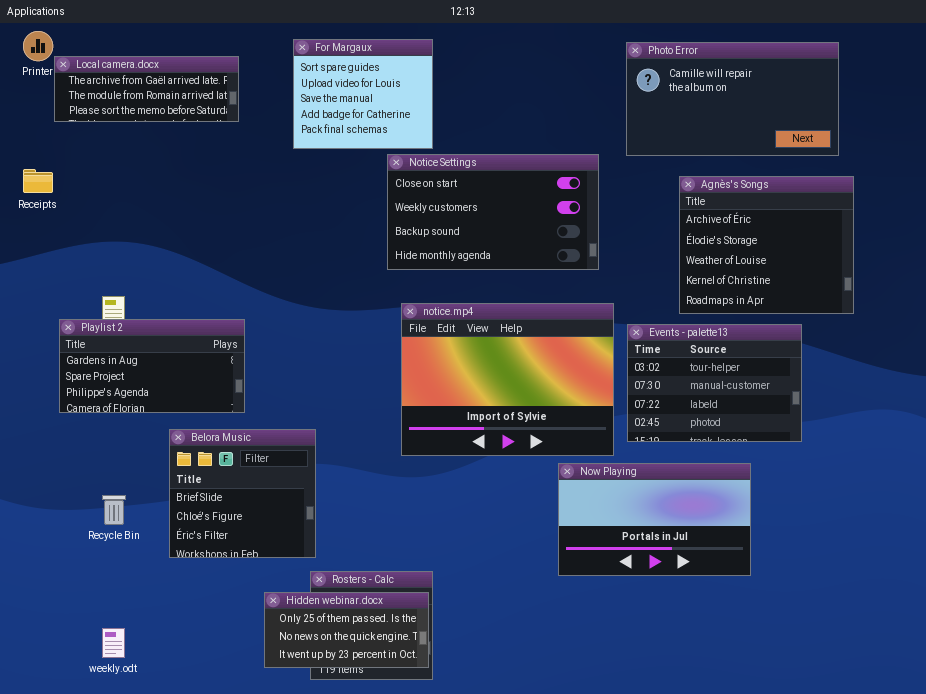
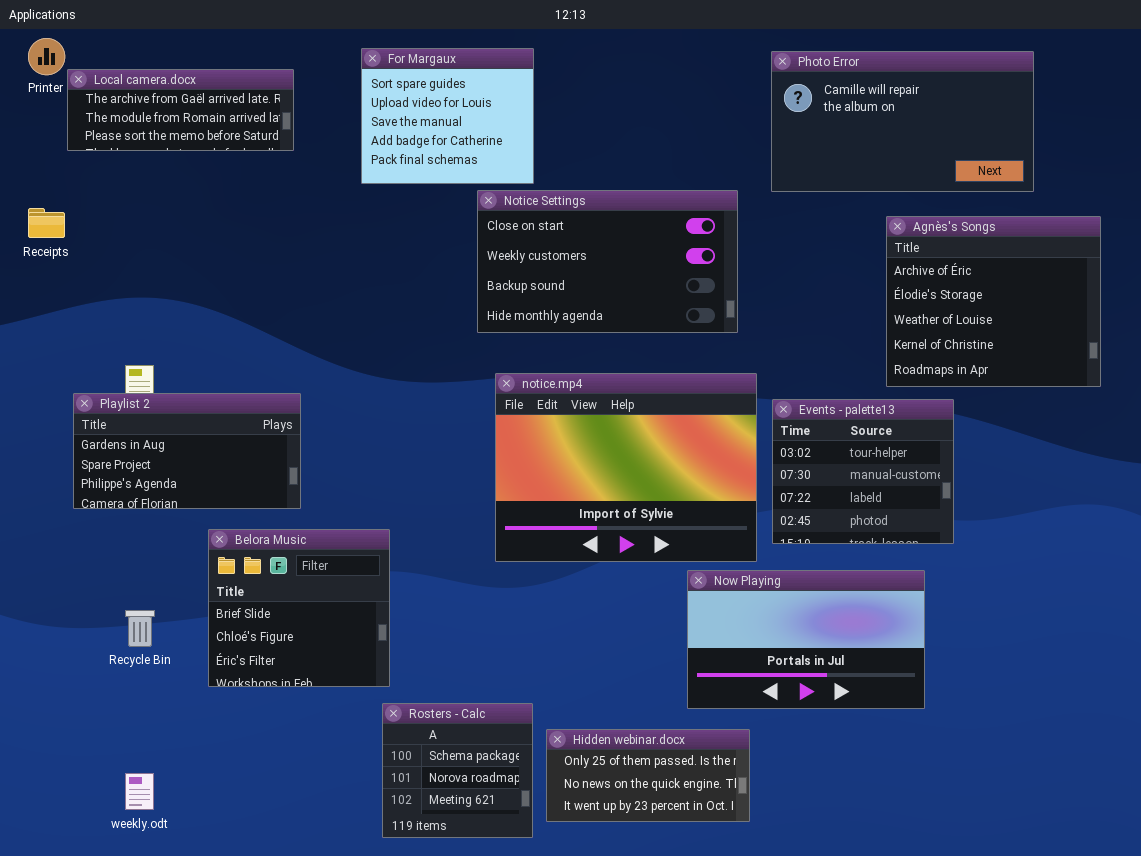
Agnès's Songs: [679,176,854,314] -> [886,216,1101,387], moved
Events - palette13: [627,324,802,442] -> [772,399,954,544], resized
Hidden webinar.docx: [264,592,429,668] -> [546,729,750,822], moved

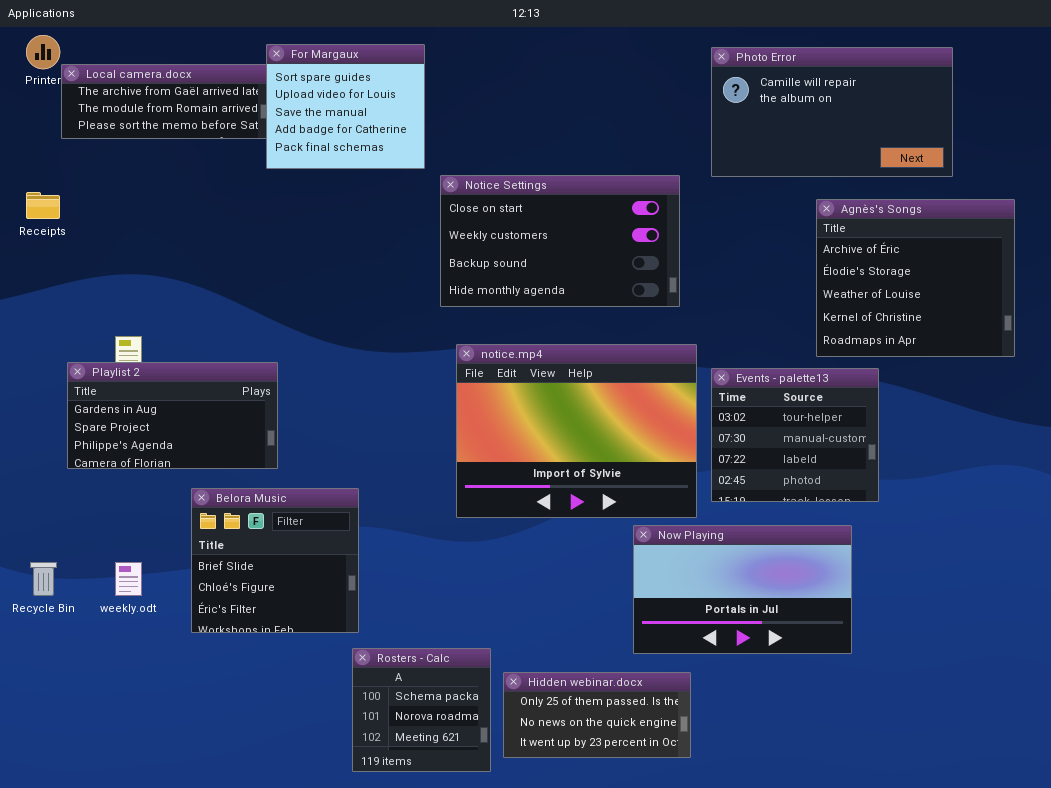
For Margaux: [361,48,534,184] -> [266,44,425,169], moved
Recycle Bin: [125,610,155,647] -> [30,562,57,596], moved
weekly.odt: [125,773,154,810] -> [115,562,142,596], moved

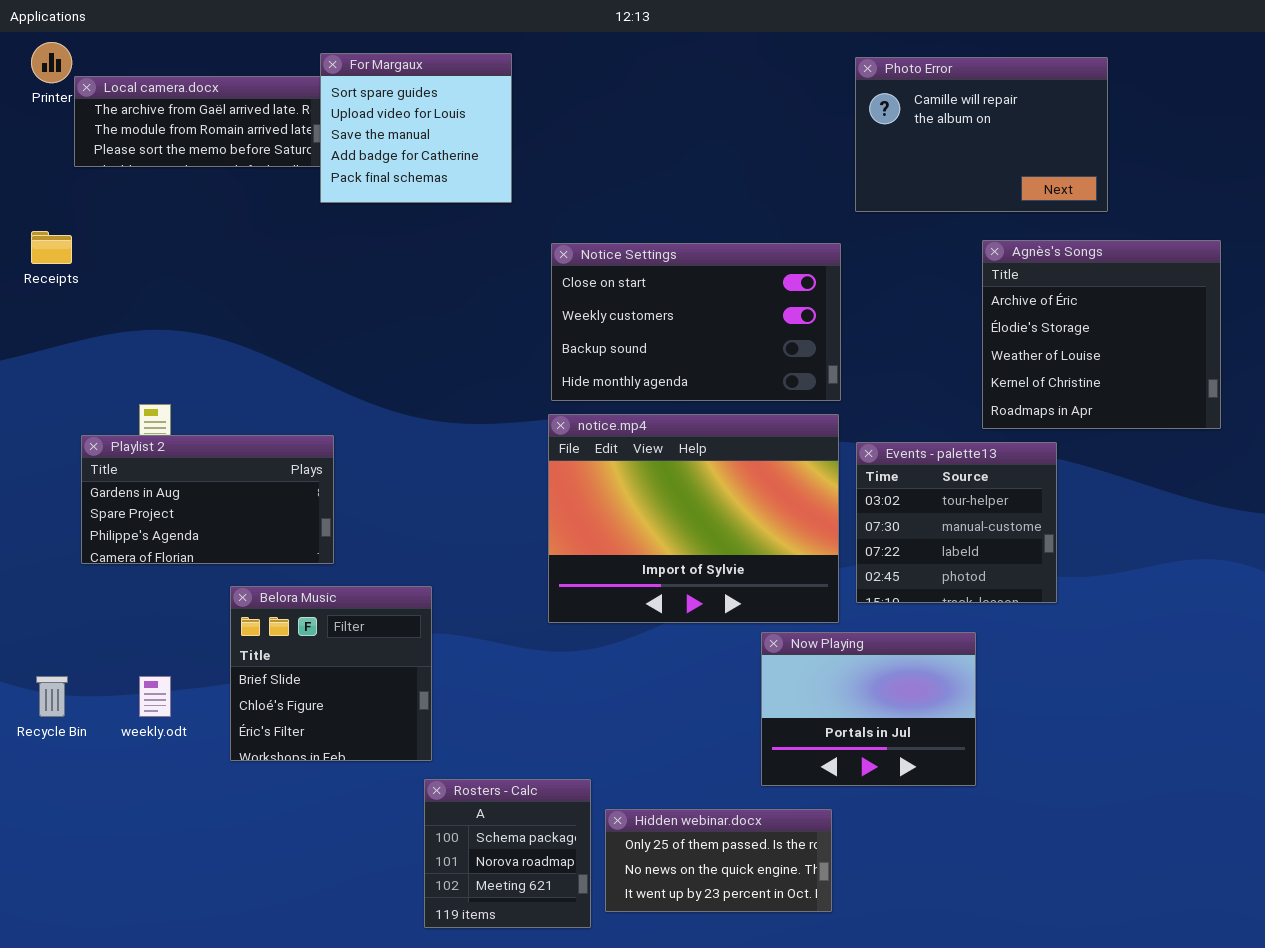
Photo Error: [711,47,953,177] -> [855,57,1108,212], resized
Notice Settings: [440,175,680,307] -> [551,243,841,401], moved
Now Playing: [633,525,852,654] -> [761,632,976,786], resized

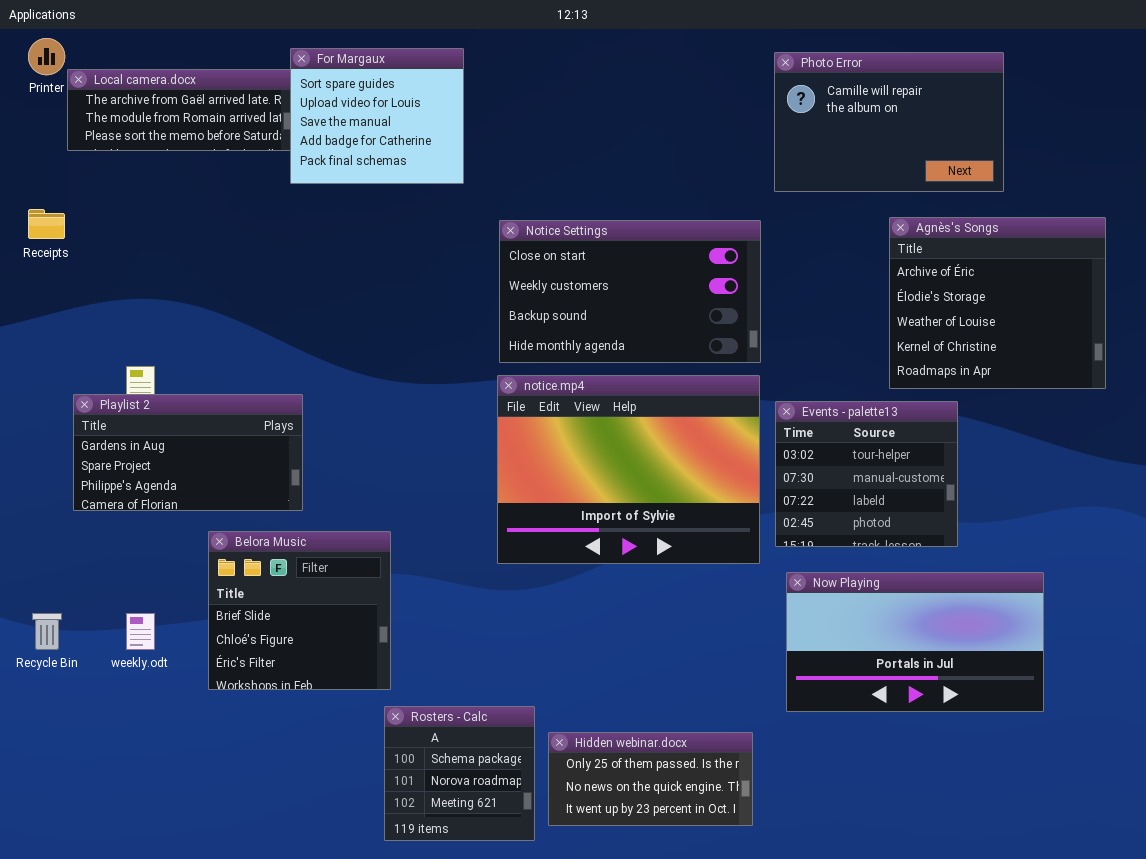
Now Playing: [761,632,976,786] -> [786,572,1044,712], moved, resized

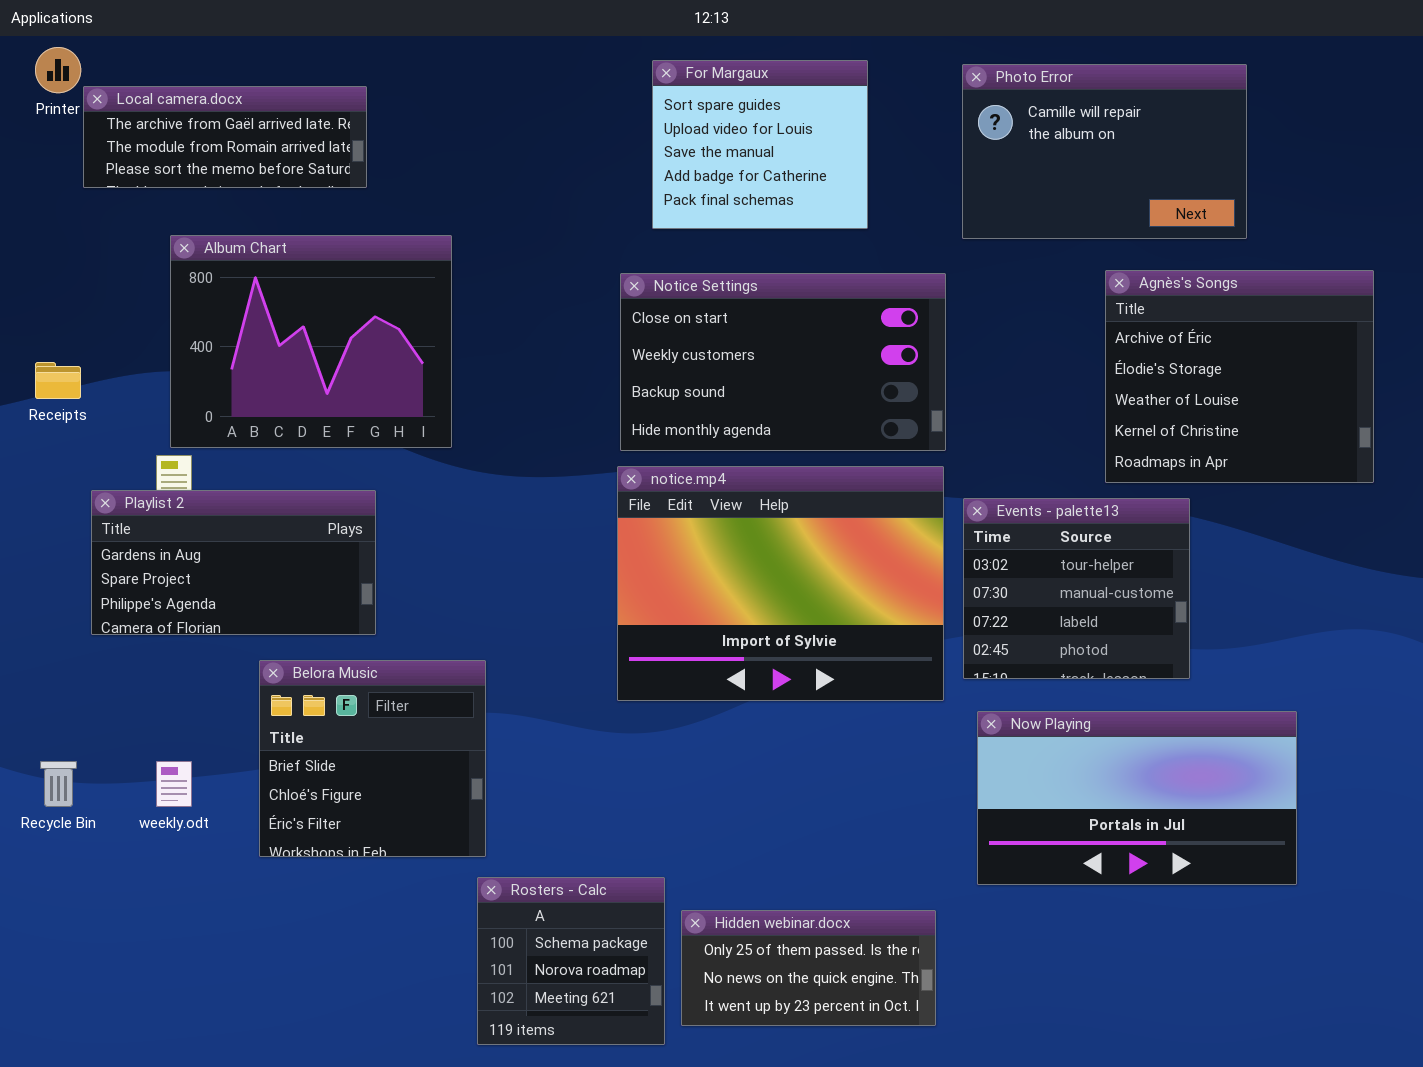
For Margaux: [290,48,464,184] -> [652,60,868,229], moved
Album Chart: none -> [170,235,452,448], opened
Receipts: [28,209,65,239] -> [35,362,81,399], moved

